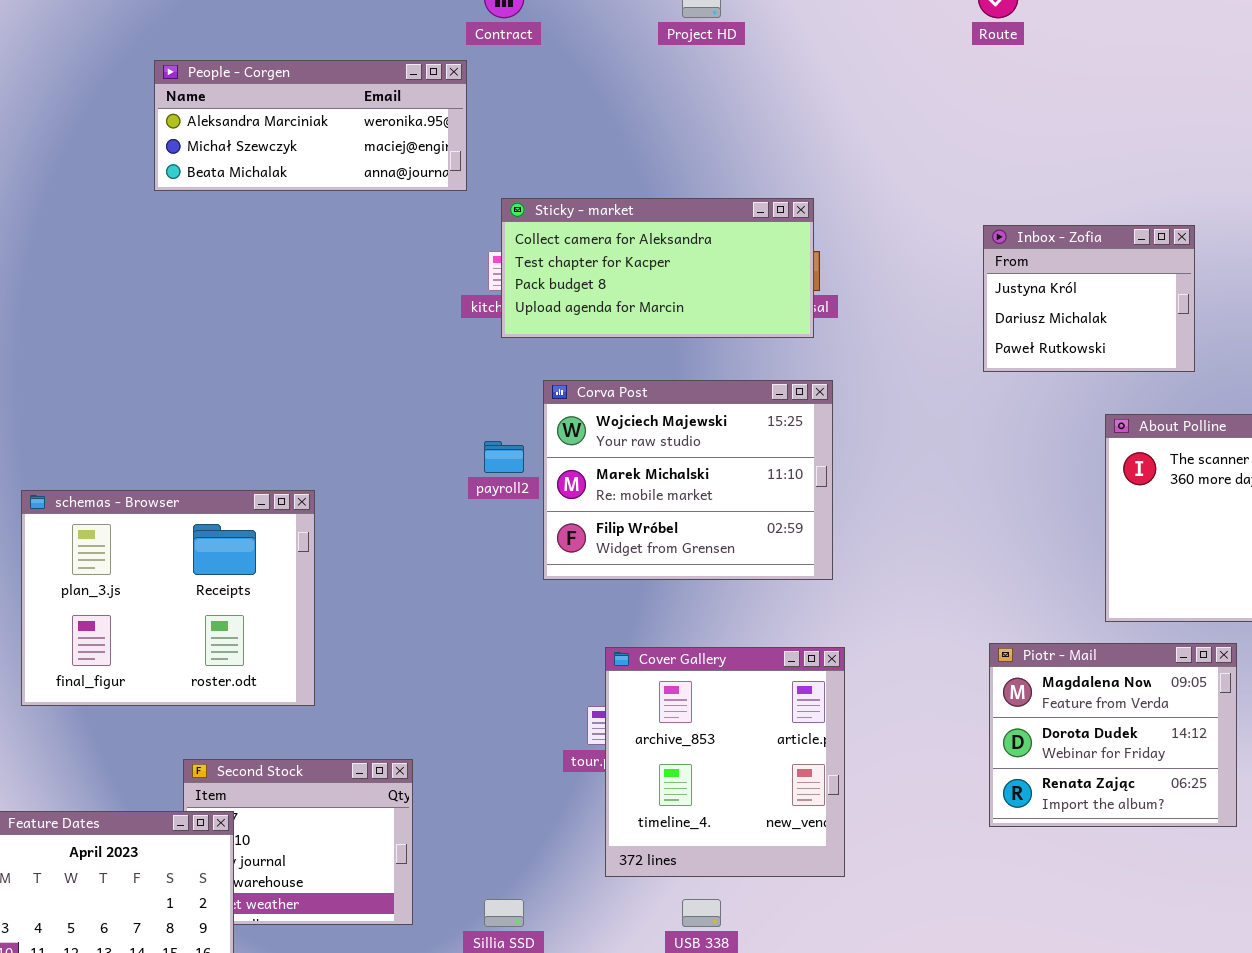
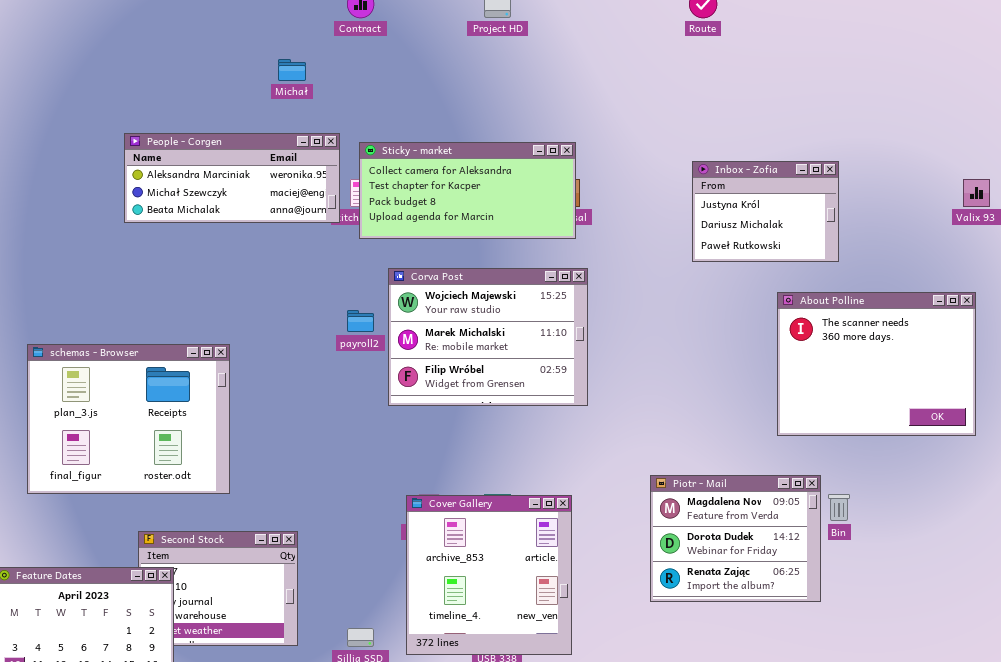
People - Corgen: [154,60,467,191] -> [124,133,340,223], moved
Piotr - Mail: [989,643,1237,827] -> [650,475,821,602], moved
Cover Gallery: [605,647,845,877] -> [406,495,572,655], moved

